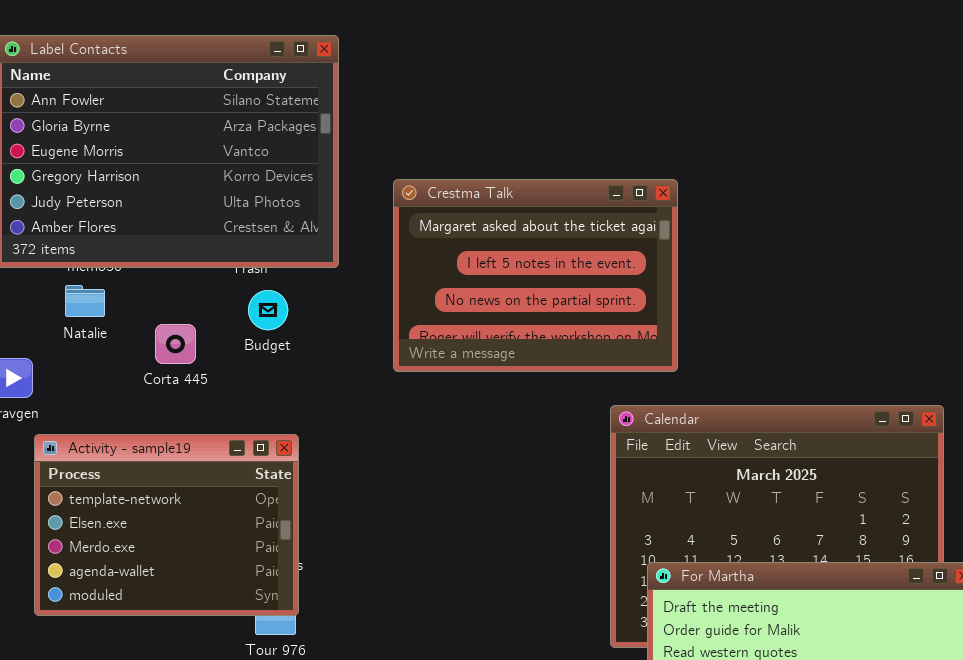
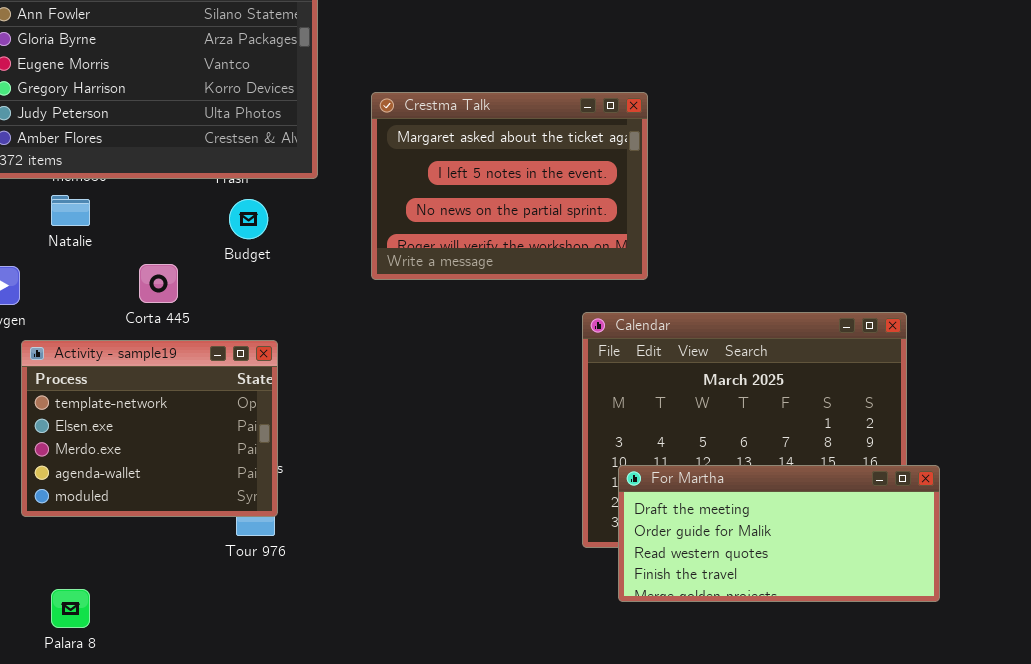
Corta 445: [155,324,196,364] -> [139,264,178,303], moved

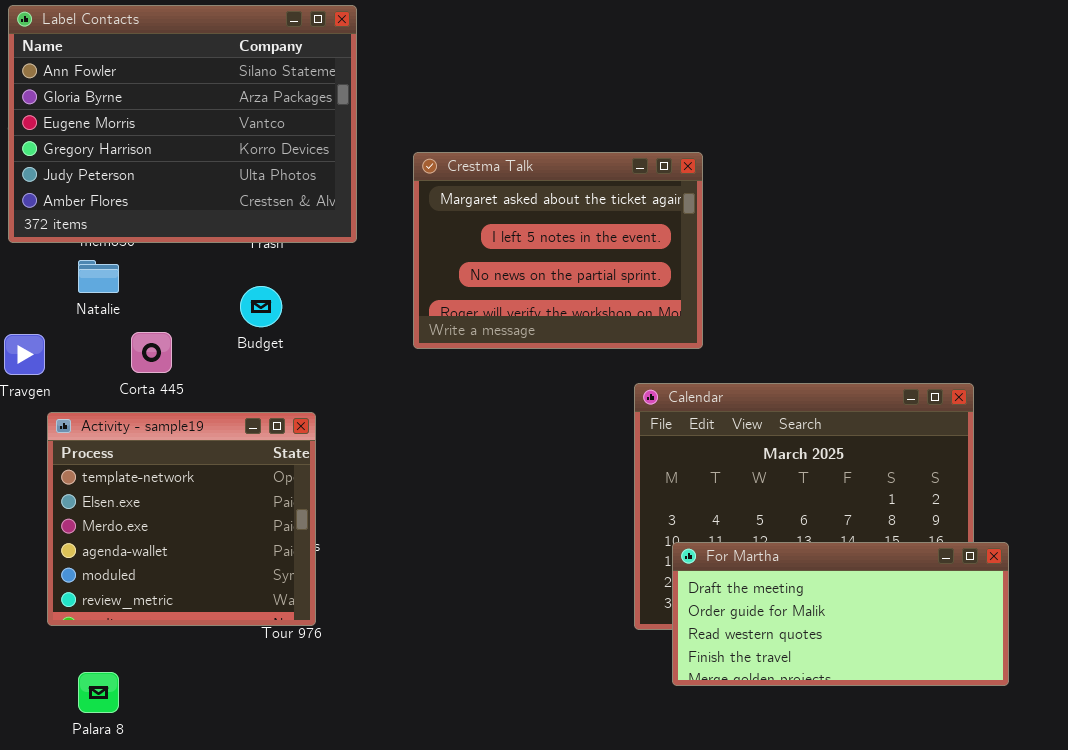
Budget: [229,199,268,239] -> [240,286,282,327], moved
Corta 445: [139,264,178,303] -> [131,332,172,373], moved
Activity - sample19: [21,340,278,517] -> [47,412,316,626], resized

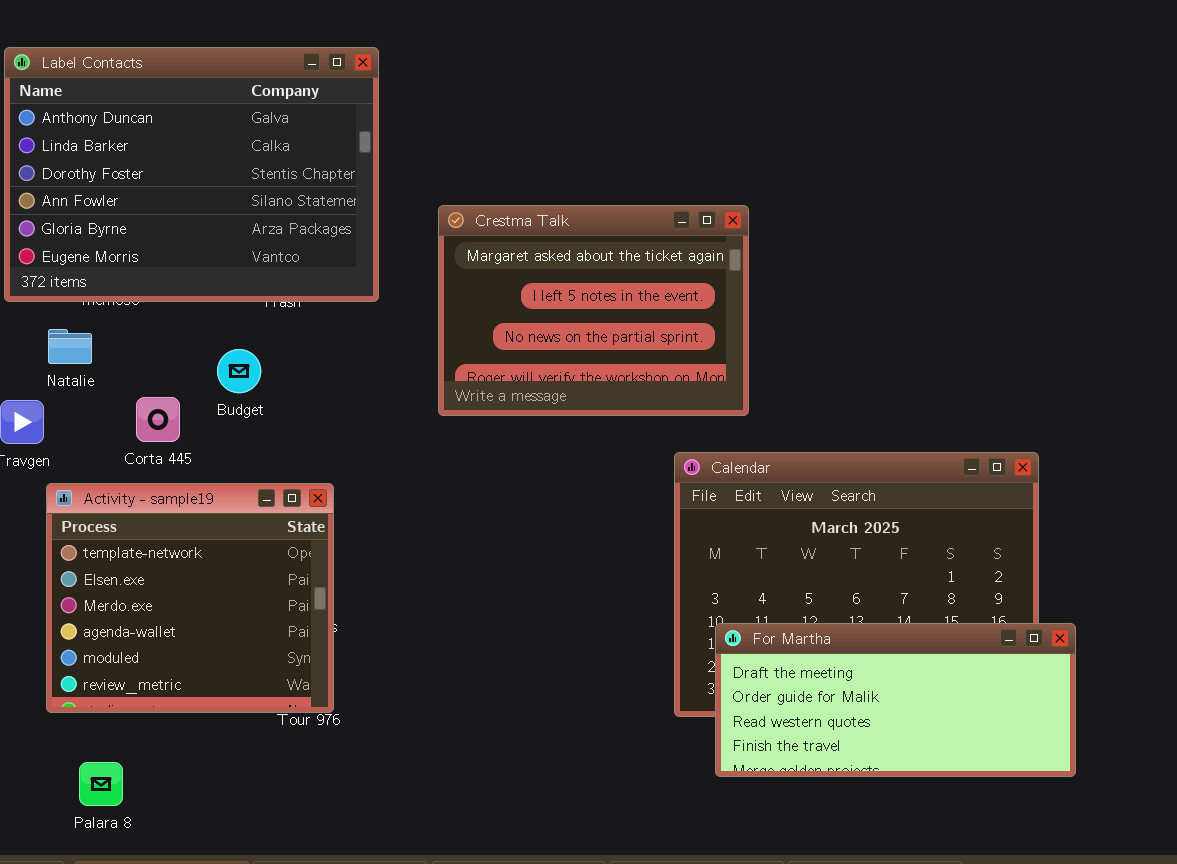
Label Contacts: [8,5,357,243] -> [4,47,379,302], scrolled up 3 rows
Natalie: [78,260,119,293] -> [48,329,92,364], moved
Budget: [240,286,282,327] -> [217,349,261,393], moved

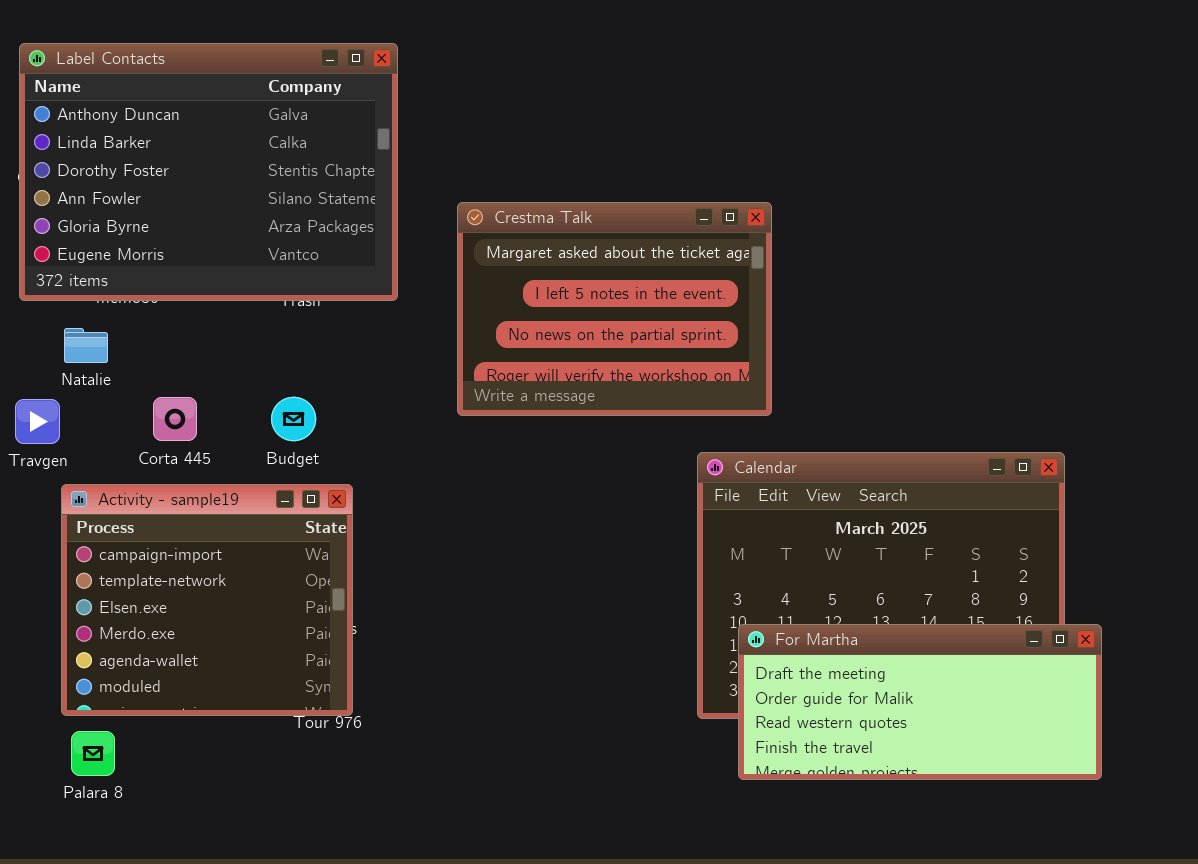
Budget: [217,349,261,393] -> [271,397,316,441], moved
Activity - sample19: [46,483,334,713] -> [61,484,353,716], scrolled up 1 row
Palara 8: [79,762,123,806] -> [71,731,115,776], moved

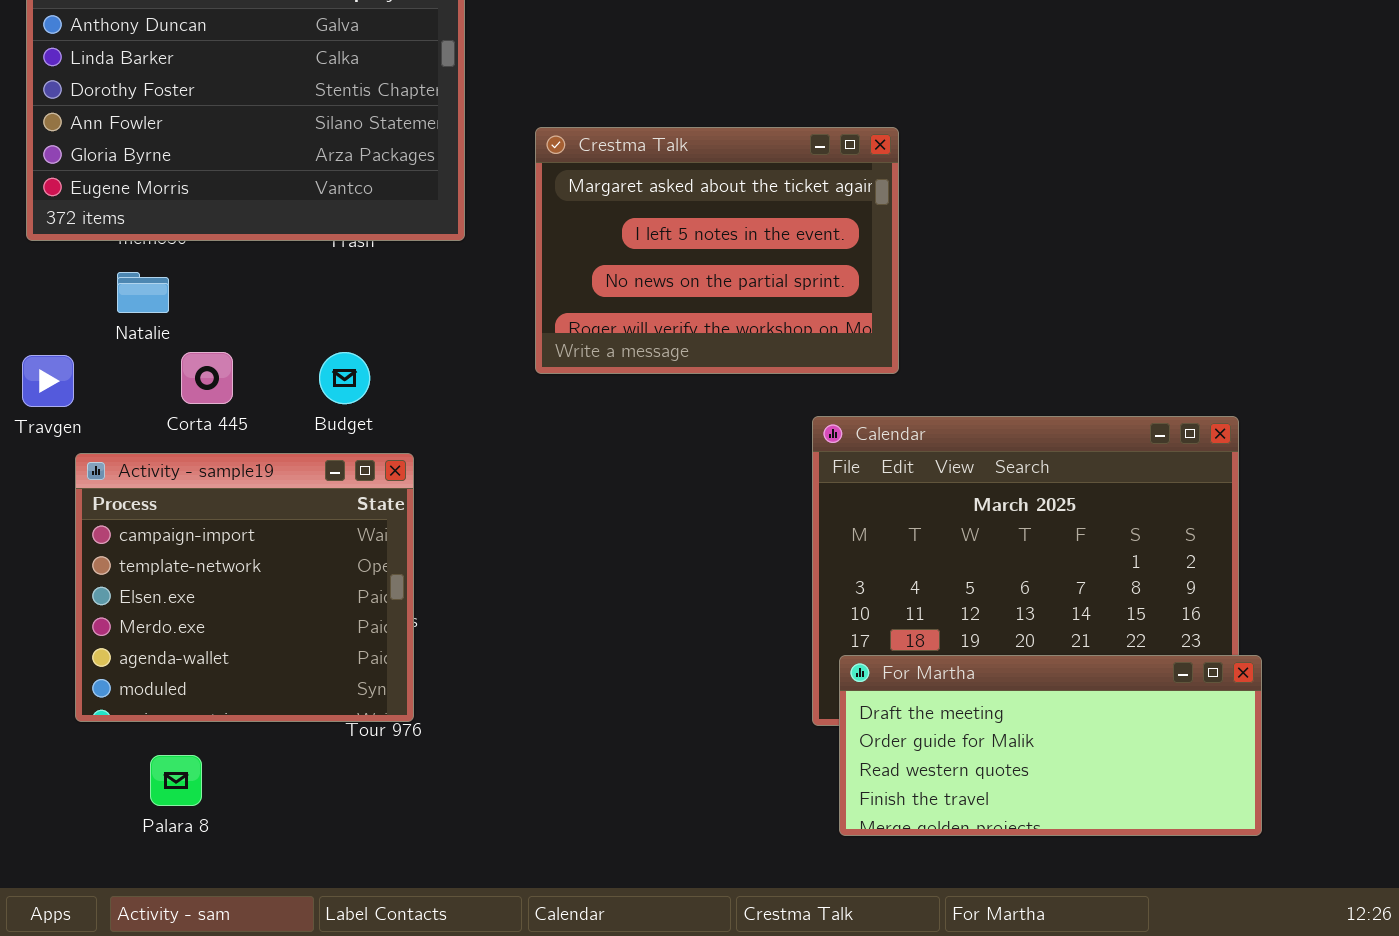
Natalie: [64,328,108,363] -> [117,272,169,313], moved
For Martha: [738,624,1102,780] -> [839,655,1262,836], moved
Palara 8: [71,731,115,776] -> [150,755,202,806], moved

